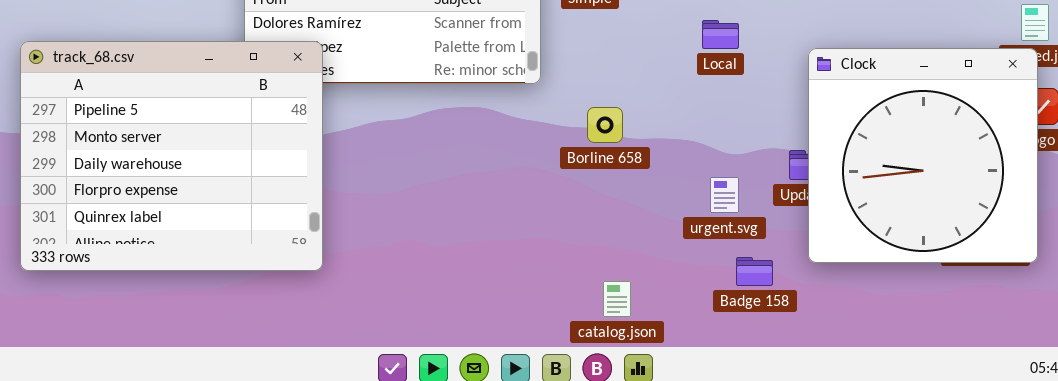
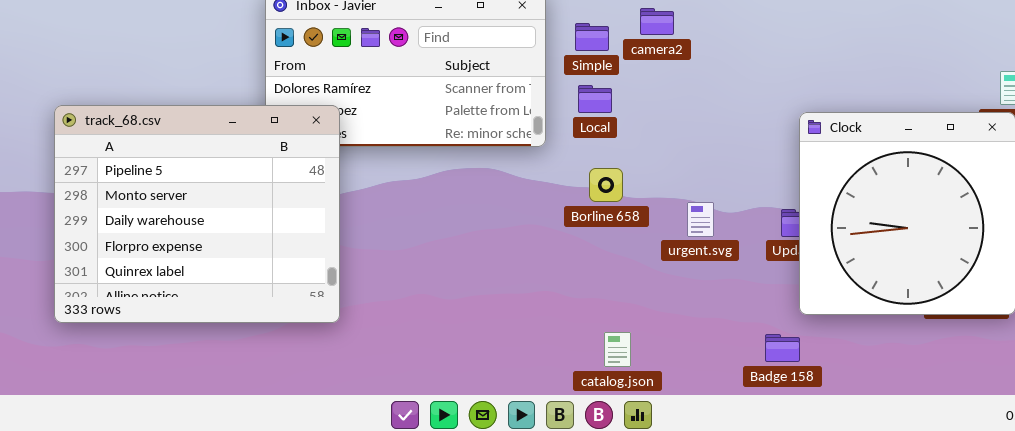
Local: [702,20,739,49] -> [578,85,612,113], moved
urgent.svg: [710,177,739,213] -> [687,202,714,237], moved
Badge 158: [736,257,773,286] -> [765,334,800,362], moved

